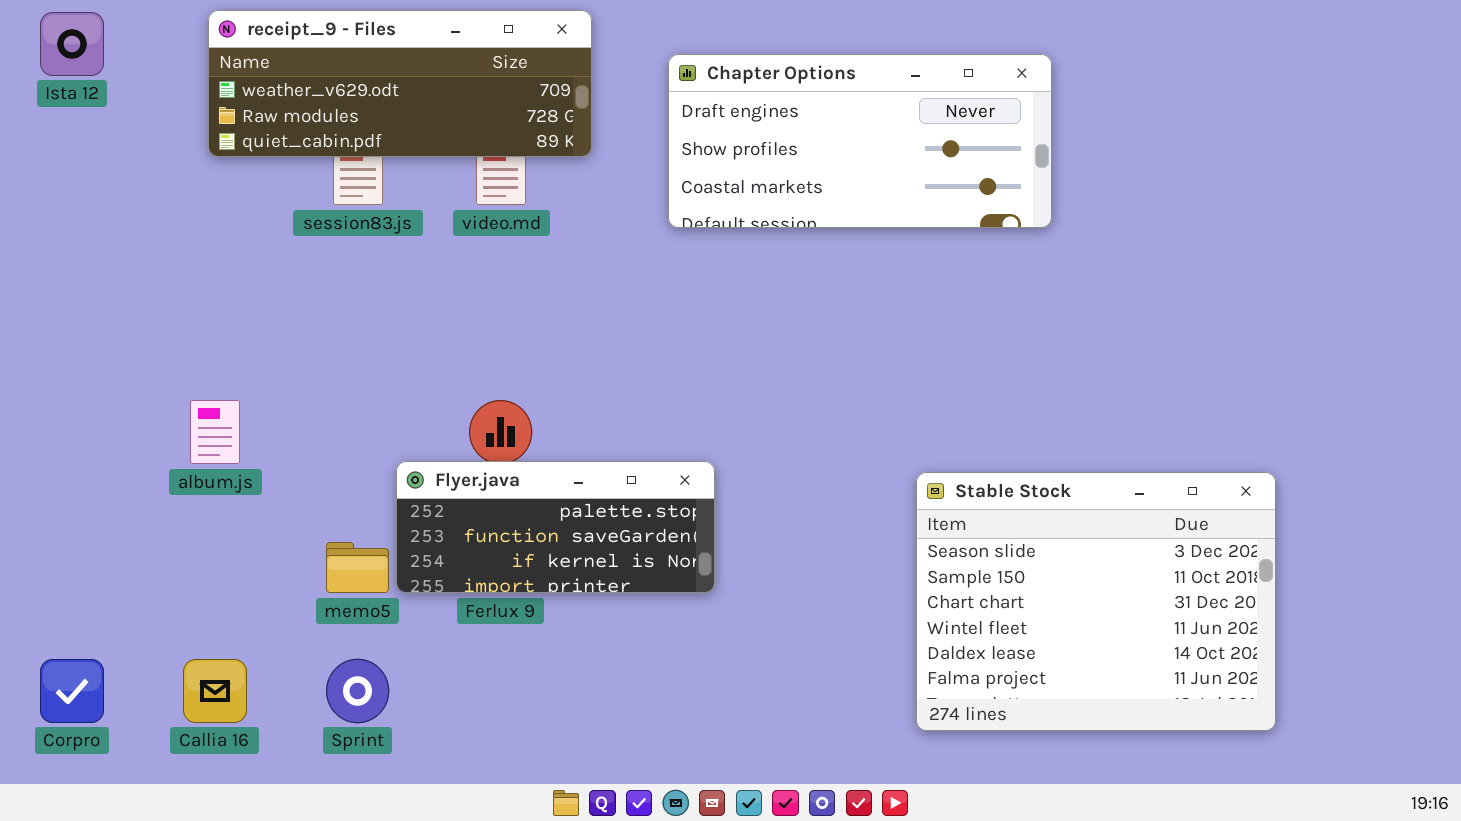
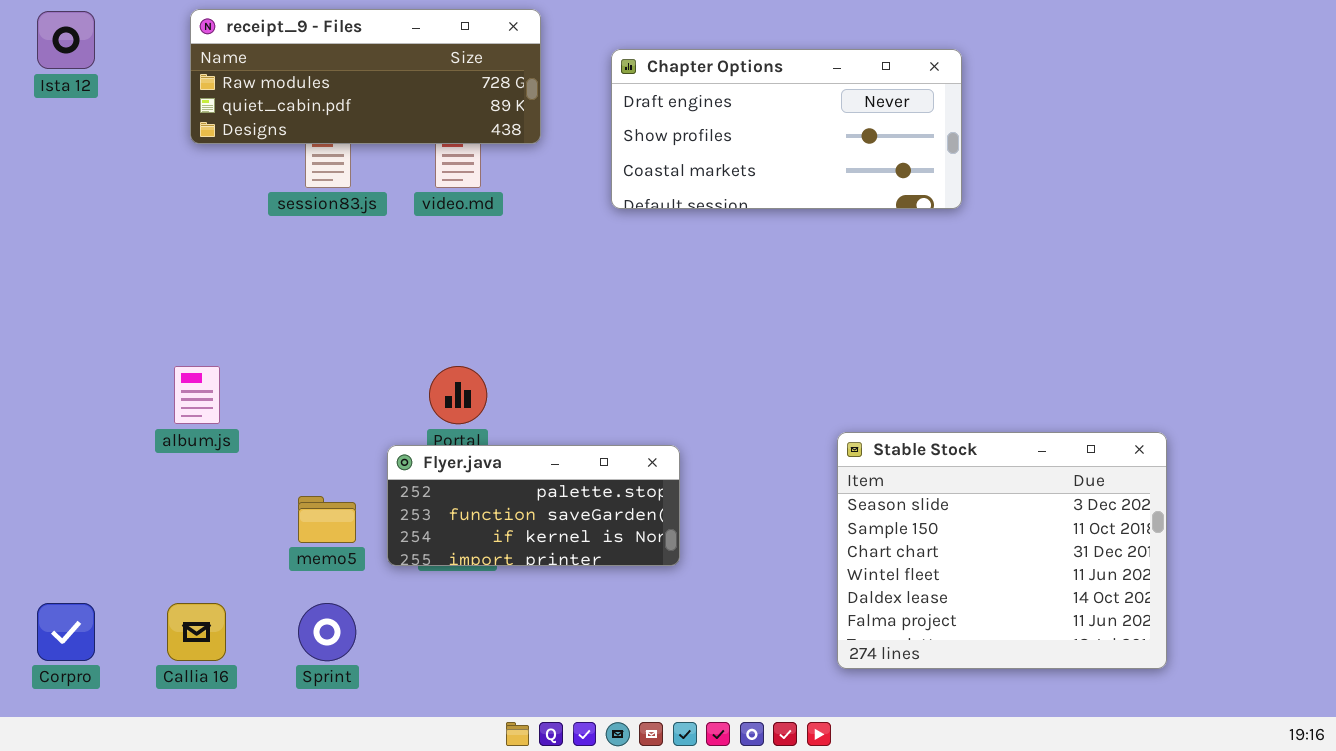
receipt_9 - Files: [208,10,592,157] -> [190,9,541,144], scrolled down 1 row
Flyer.java: [396,461,715,593] -> [387,445,680,566], moved

